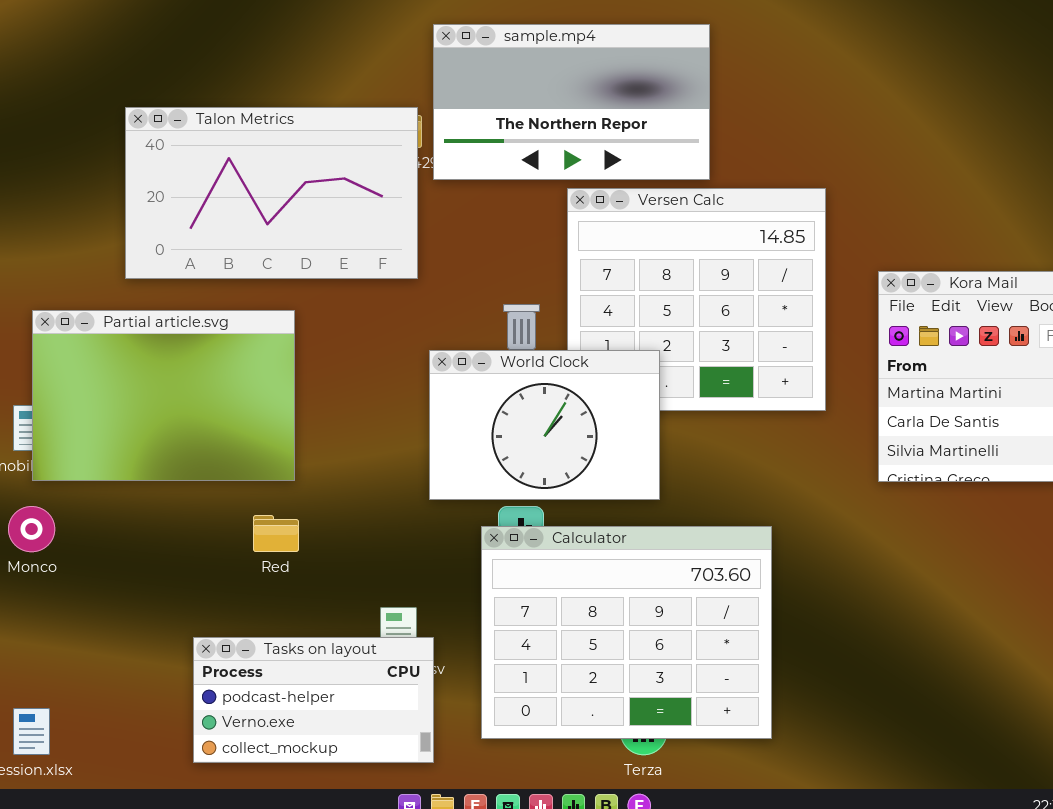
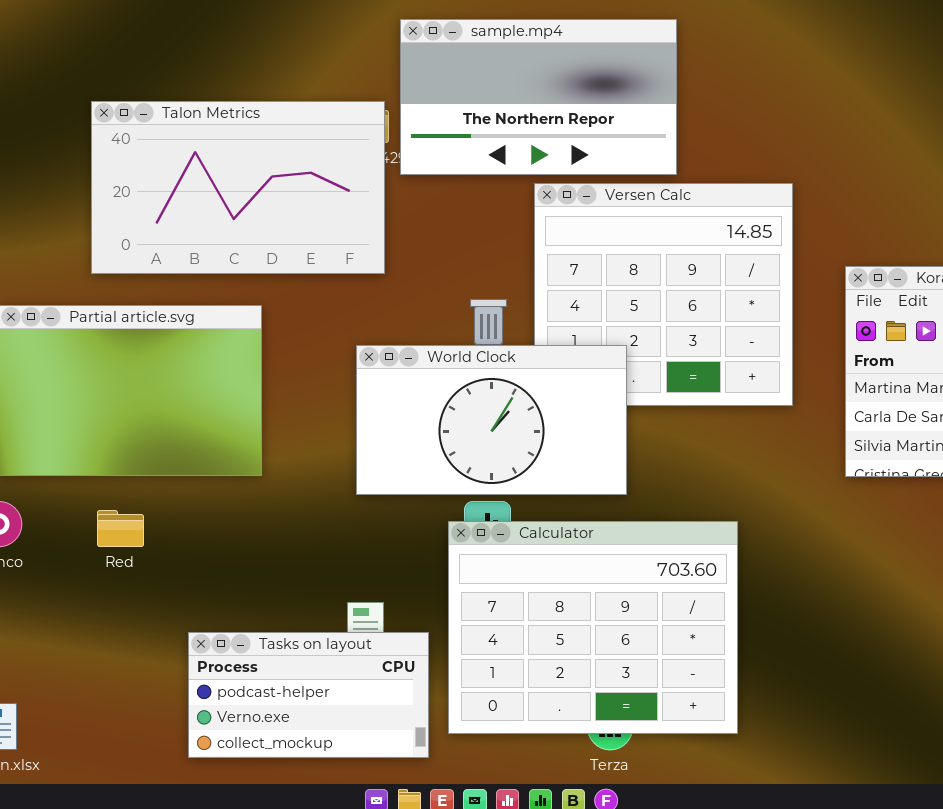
World Clock: [429,350,660,500] -> [356,345,627,495], resized
Red: [253,515,299,552] -> [97,510,144,547], moved
Tasks on layout: [193,637,434,763] -> [188,632,429,758], moved

